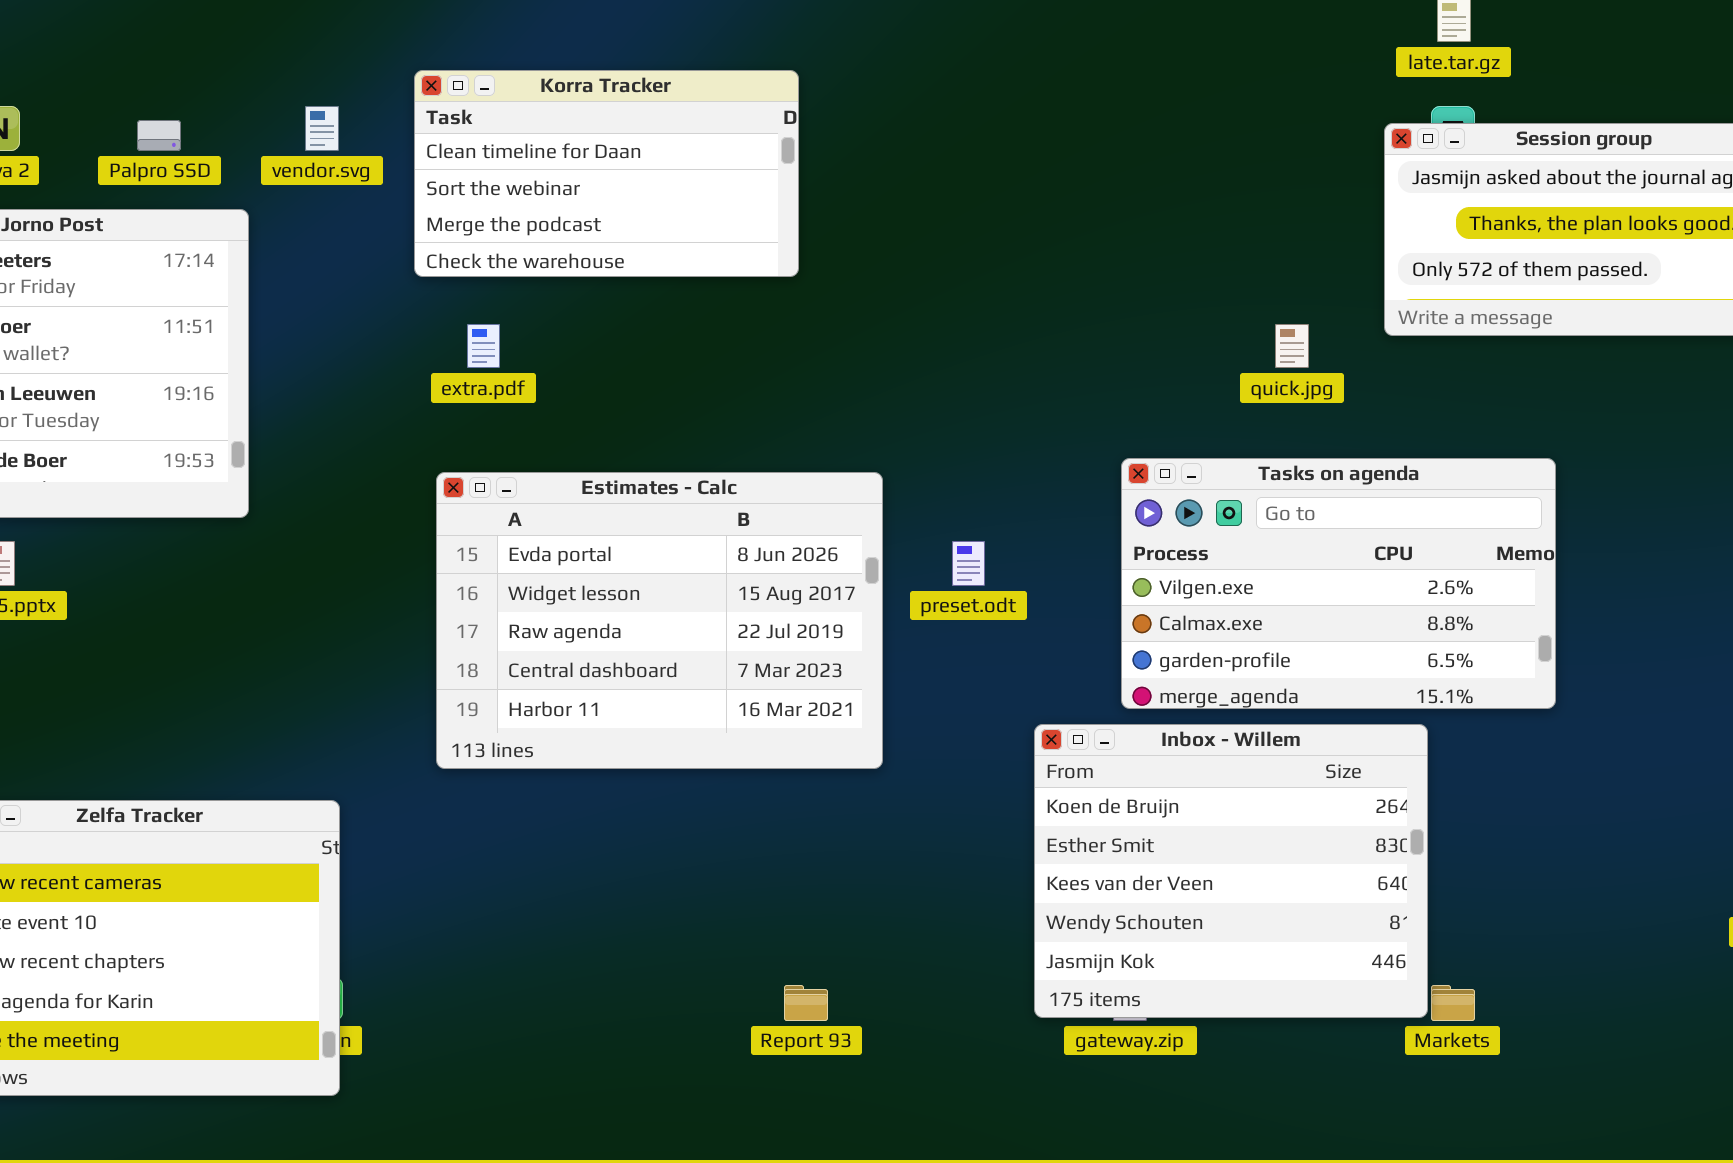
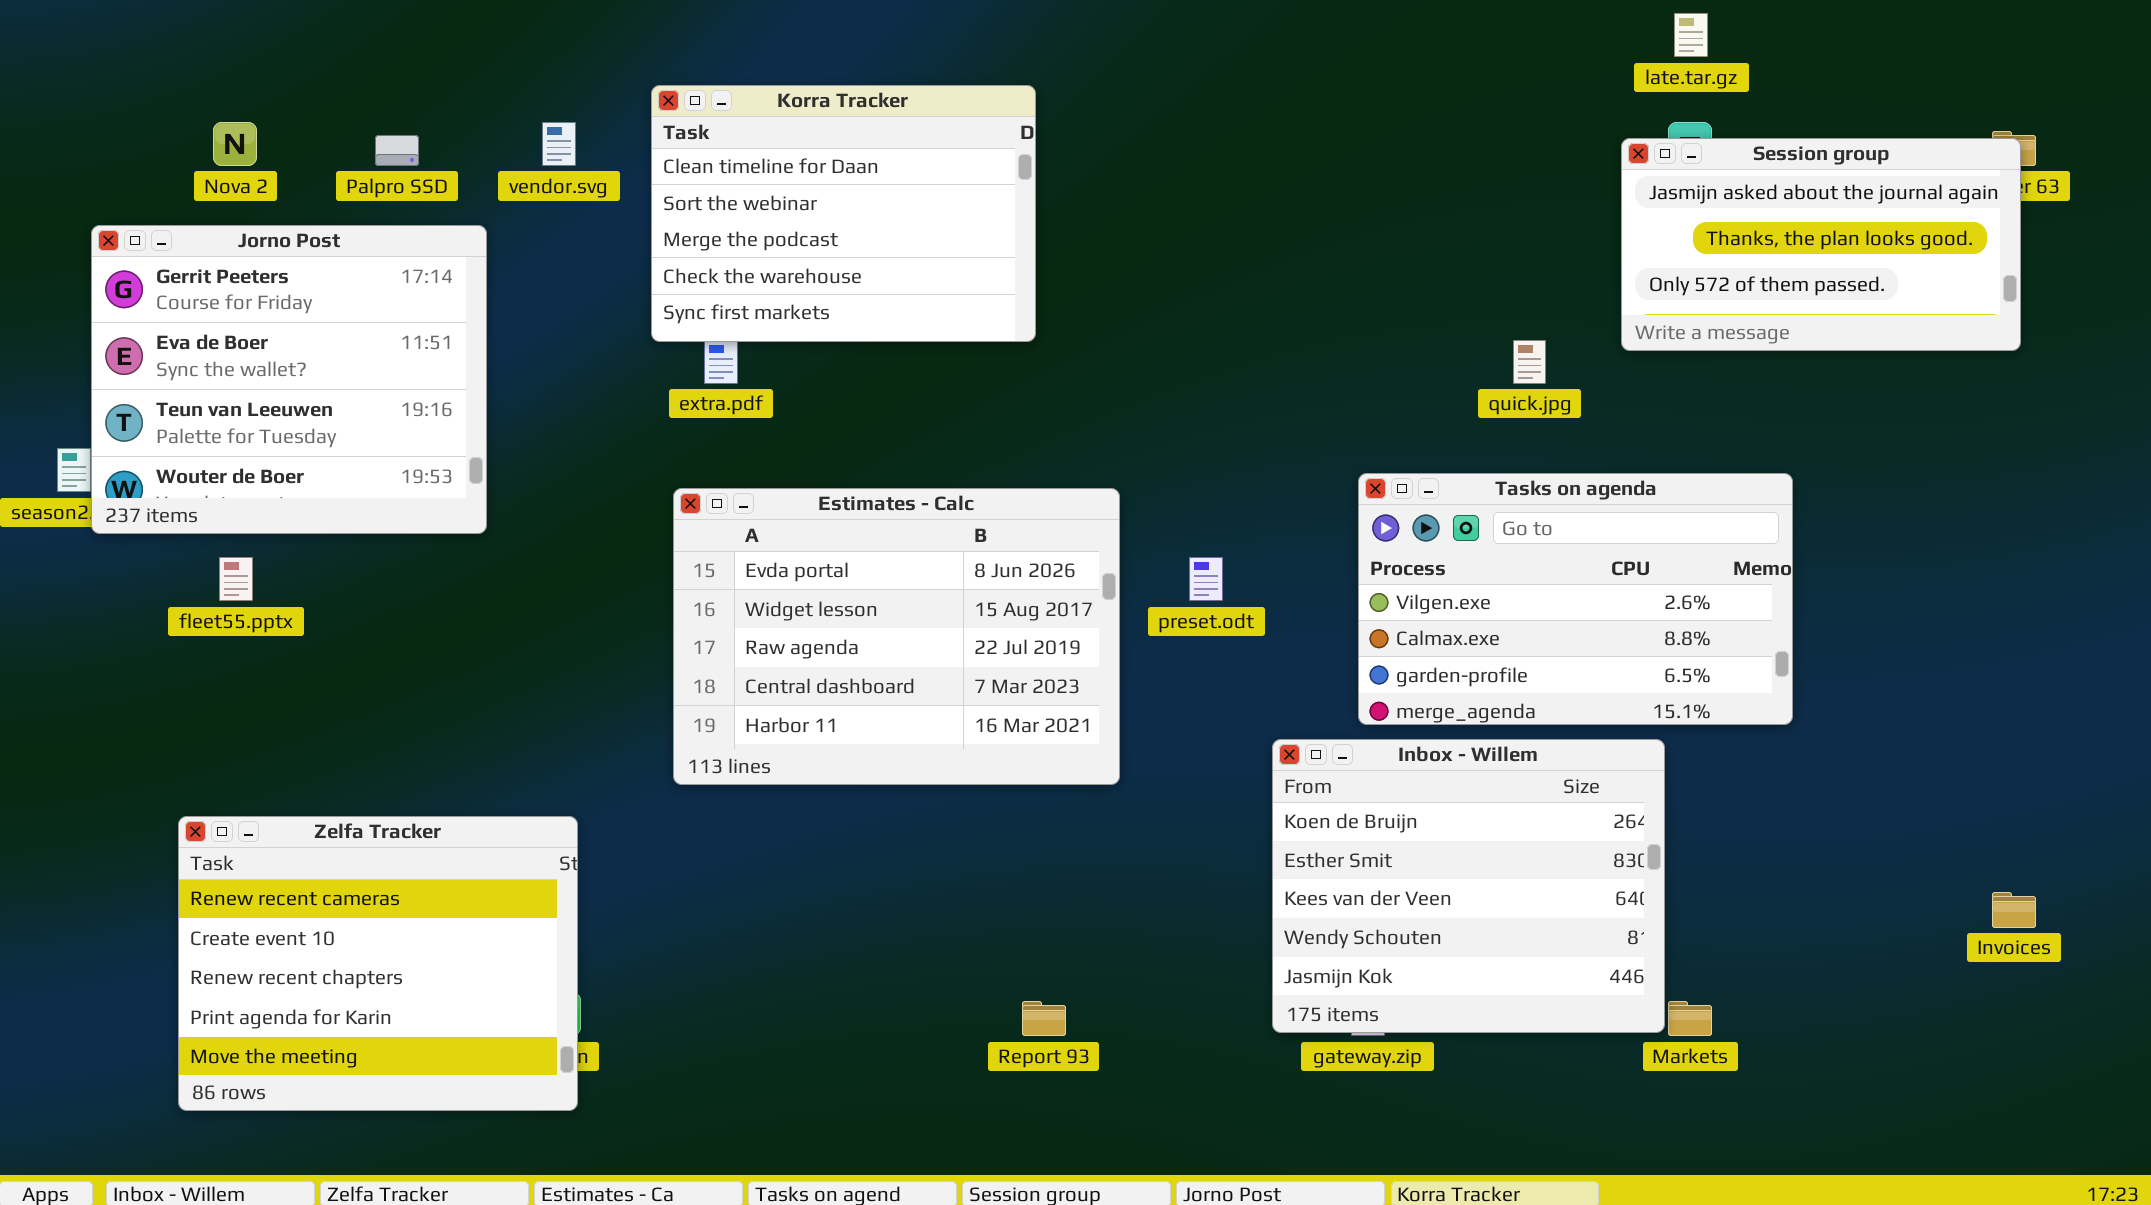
Korra Tracker: [414,70,799,277] -> [651,85,1036,342], resized

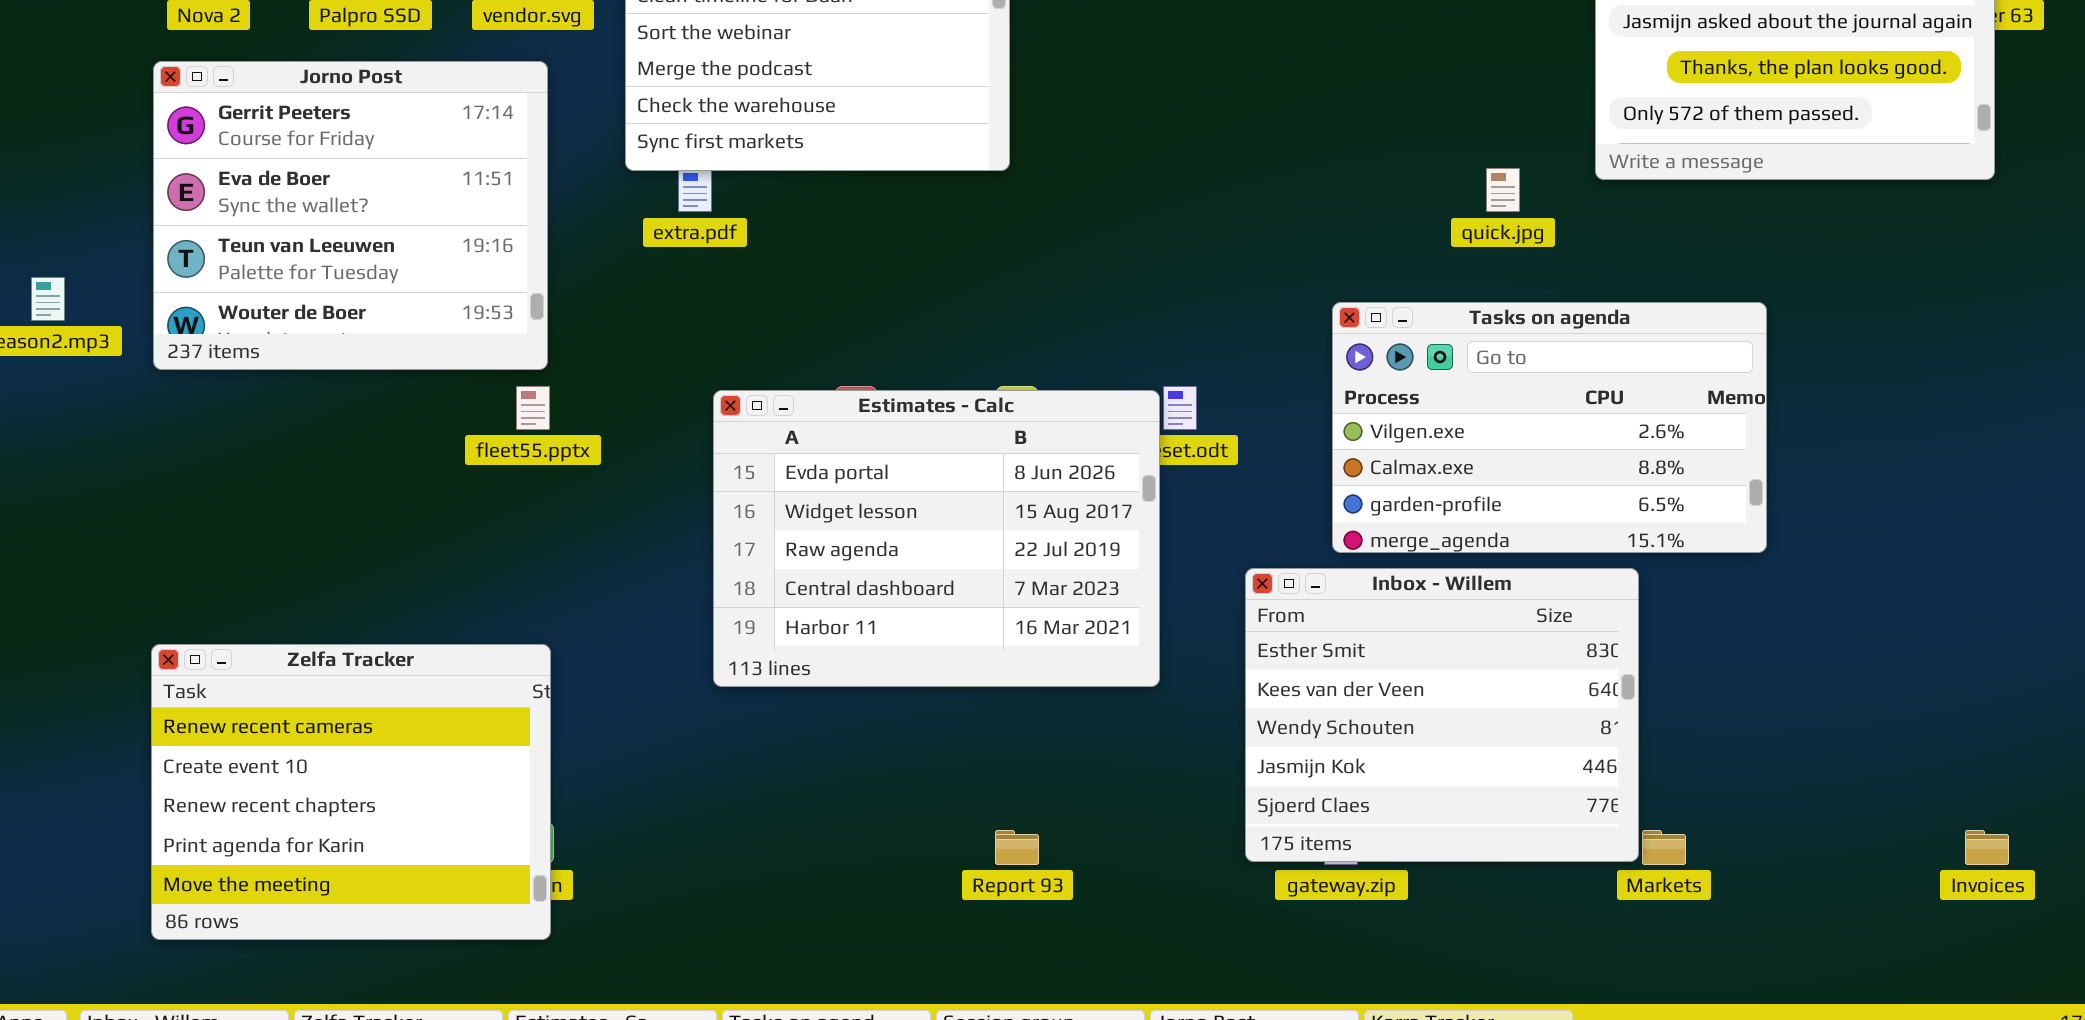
Jorno Post: [91,225,487,534] -> [153,61,548,370], moved
Estimates - Calc: [673,488,1120,785] -> [713,390,1160,687], moved
fleet55.pptx: [219,557,253,601] -> [516,386,550,430], moved
Inbox - Willem: [1272,739,1665,1033] -> [1245,568,1639,862], scrolled down 1 row
Invoices: [1992,892,2036,928] -> [1965,830,2009,865], moved

